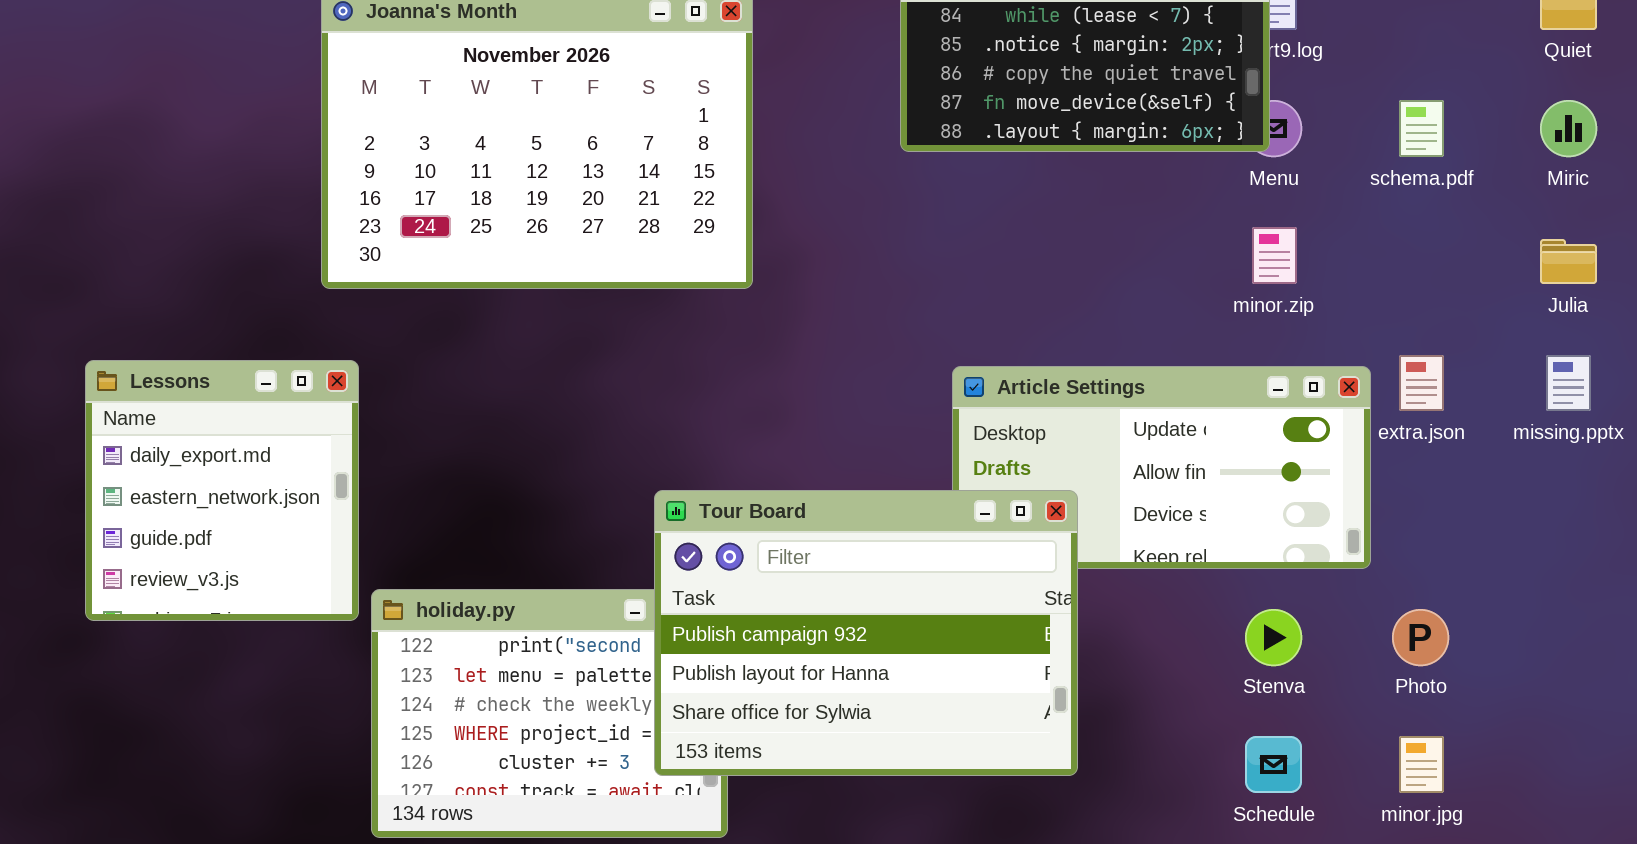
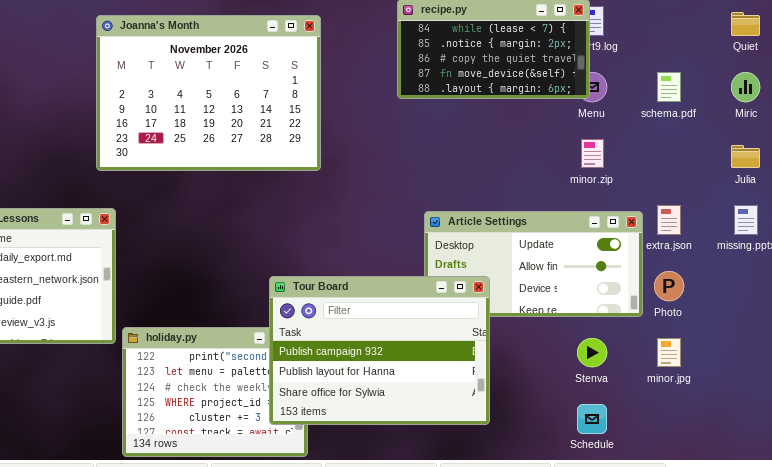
Photo: [1392,609,1449,666] -> [654,271,684,301], moved
minor.jpg: [1399,736,1444,793] -> [657,338,681,367], moved

